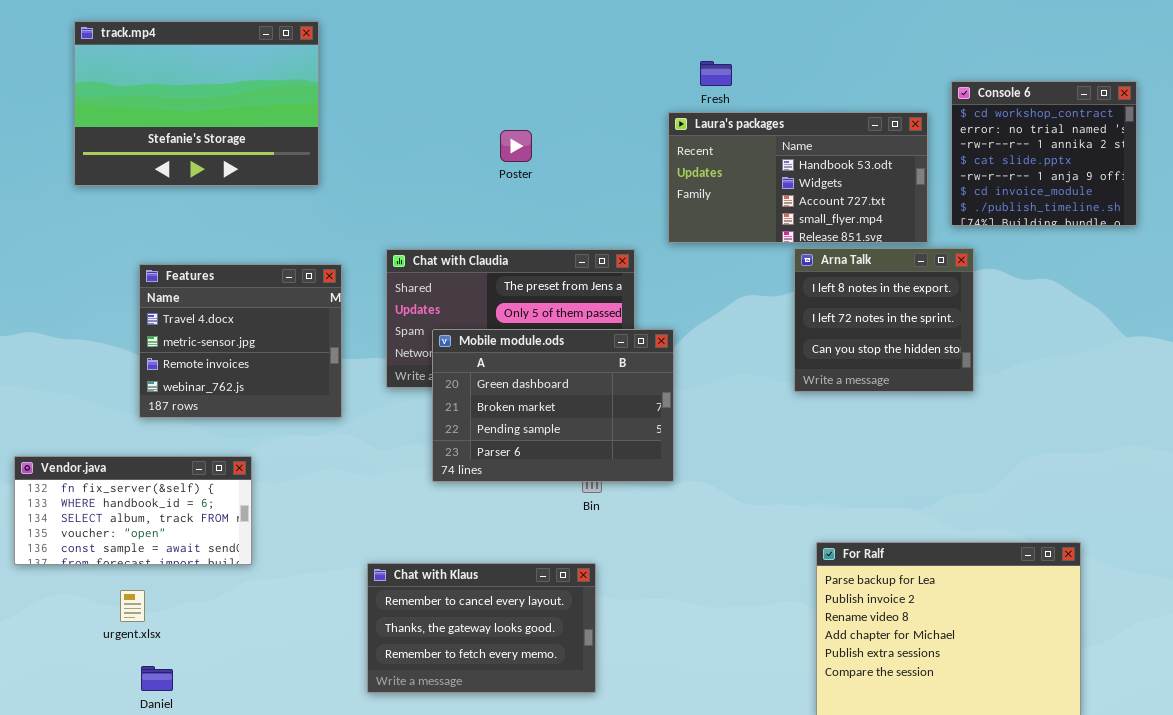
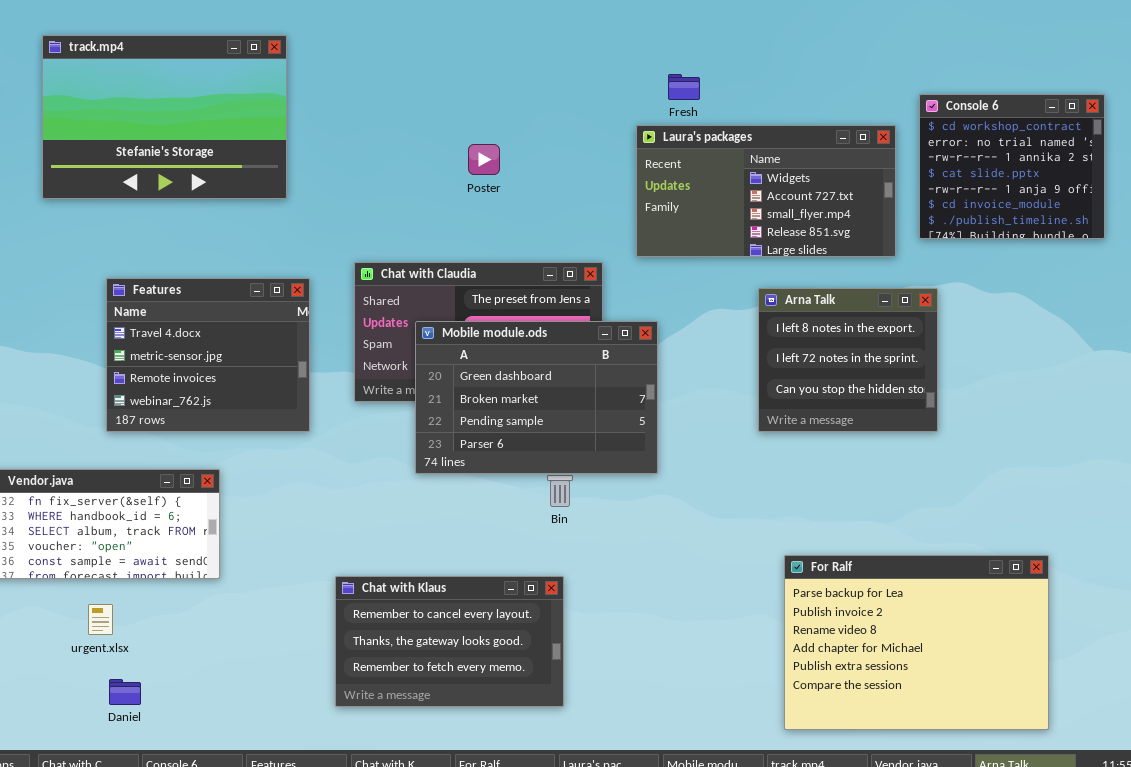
Laura's packages: [668,112,928,243] -> [636,125,896,257], scrolled down 1 row
Arna Talk: [794,248,974,392] -> [758,288,938,432], moved
Mobile module.ods: [432,329,674,482] -> [415,321,658,474], moved

